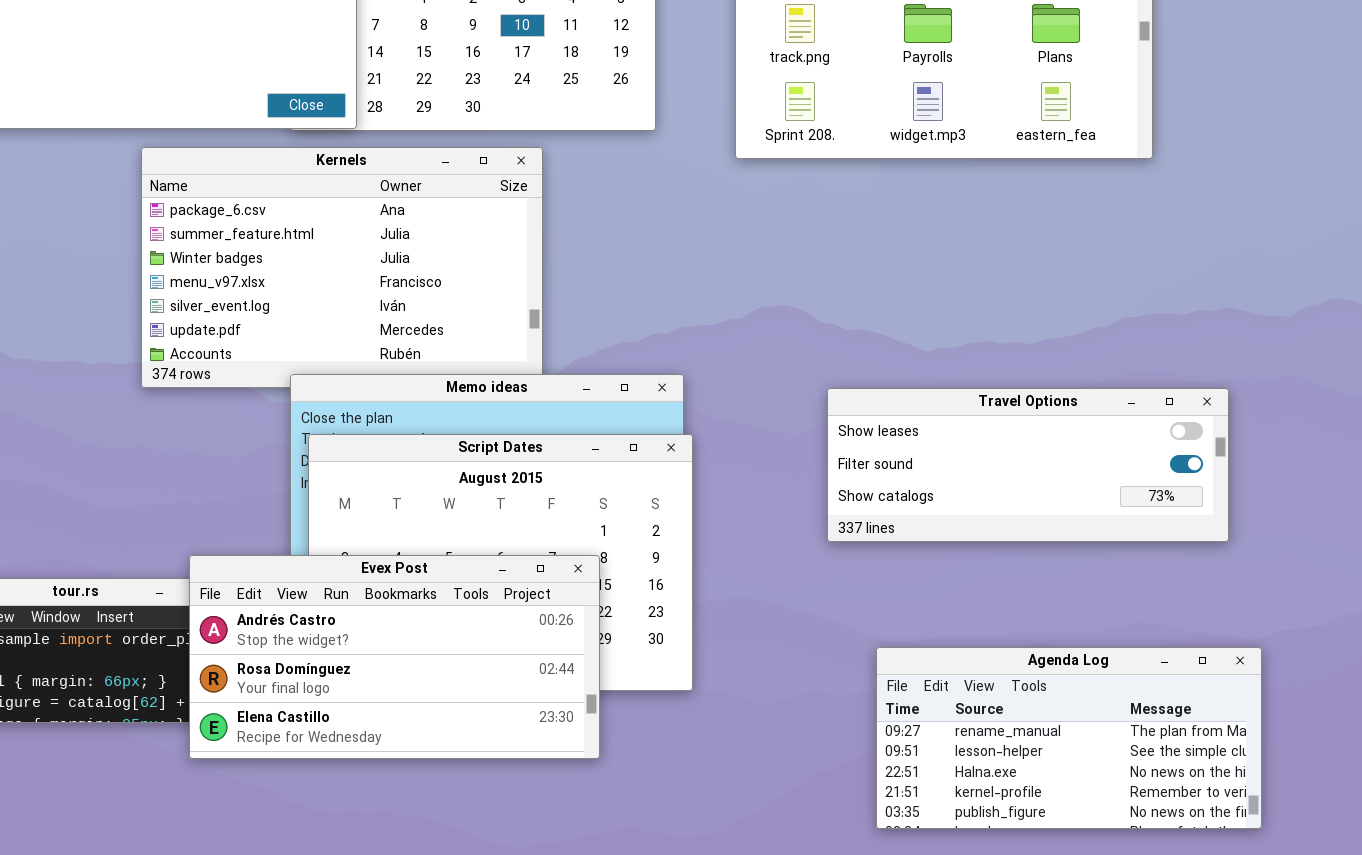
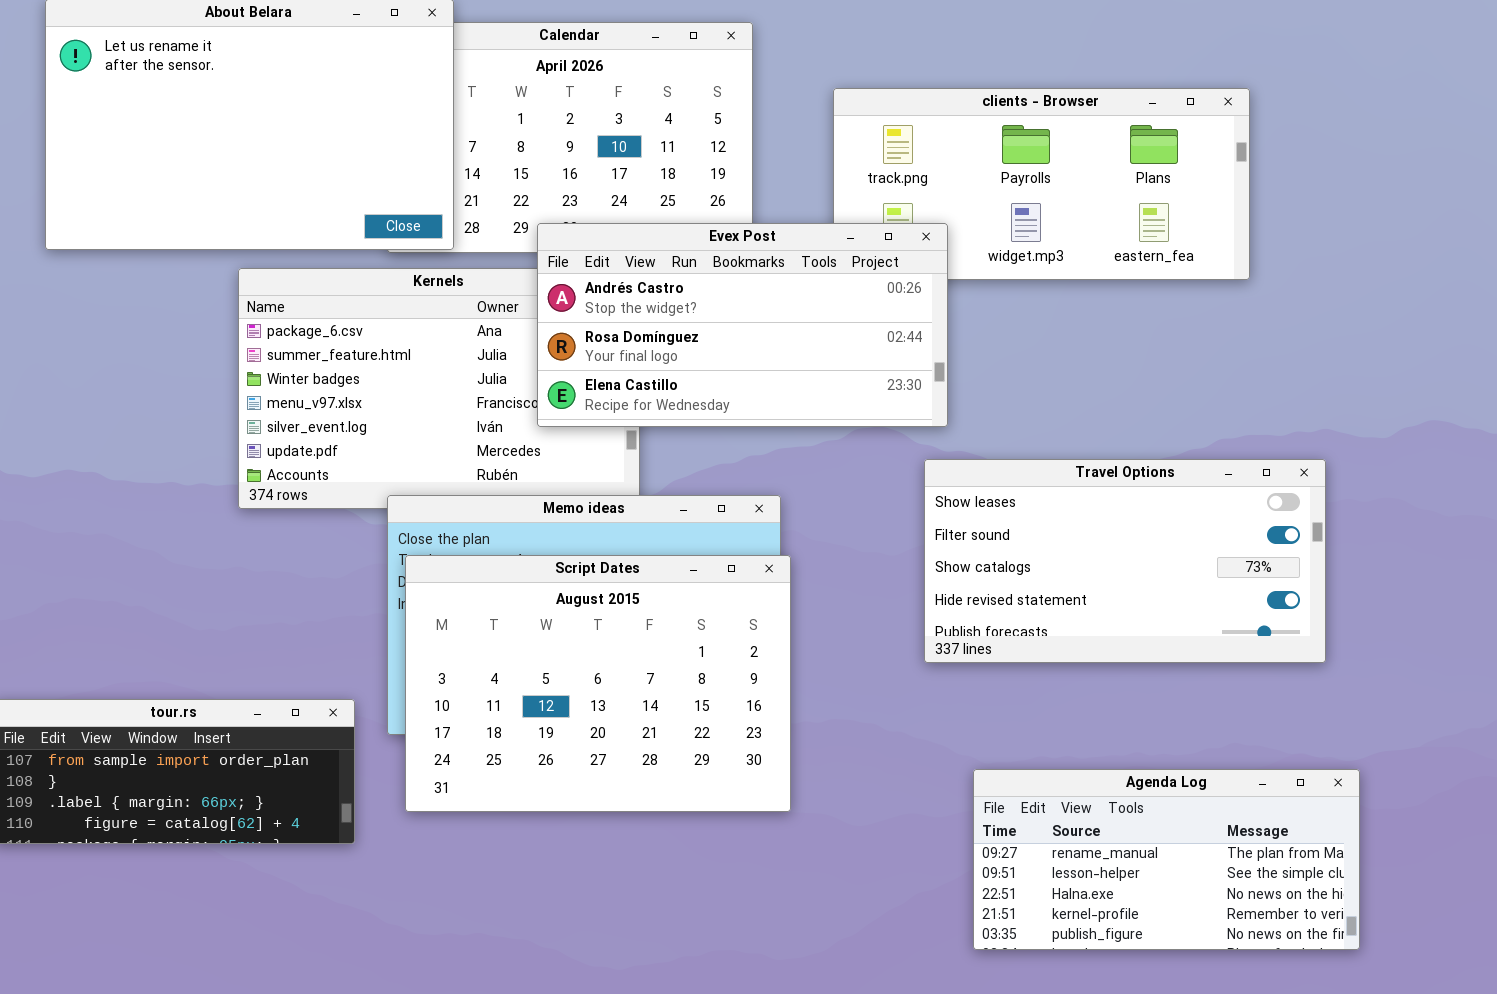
Travel Options: [827,388,1229,542] -> [924,459,1326,663], resized
Evex Post: [189,555,600,759] -> [537,223,948,427], moved

